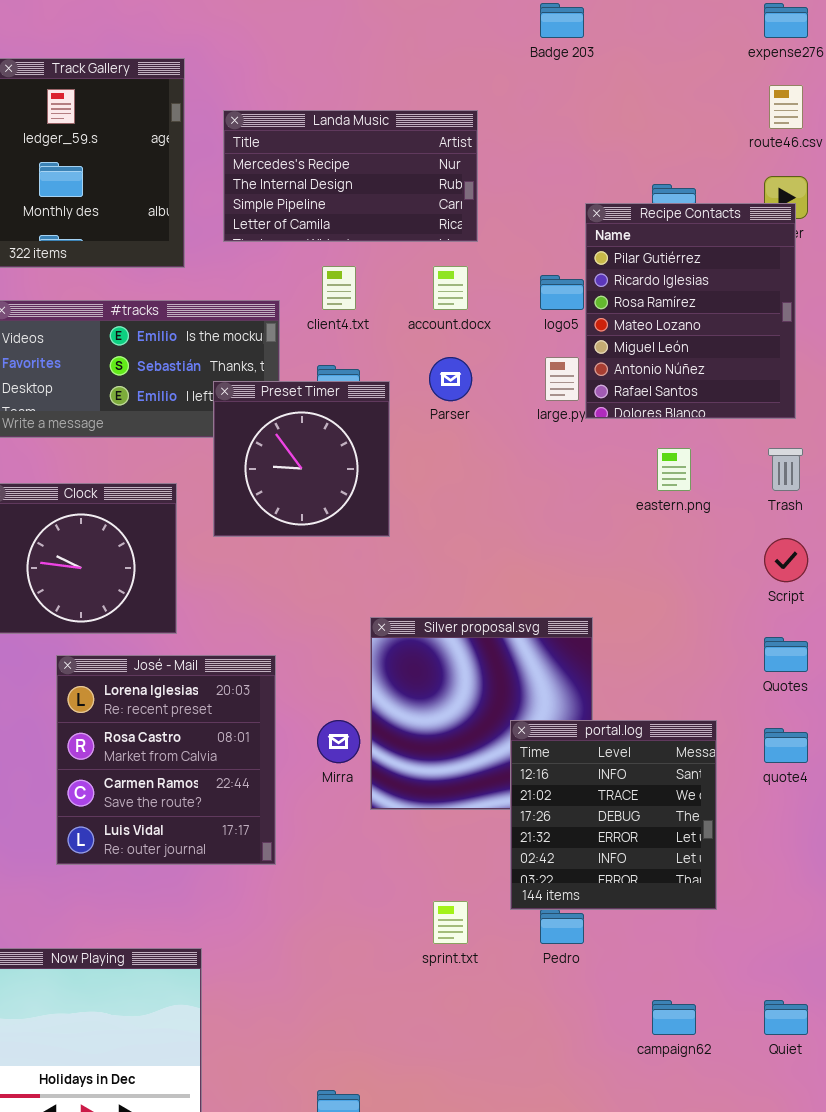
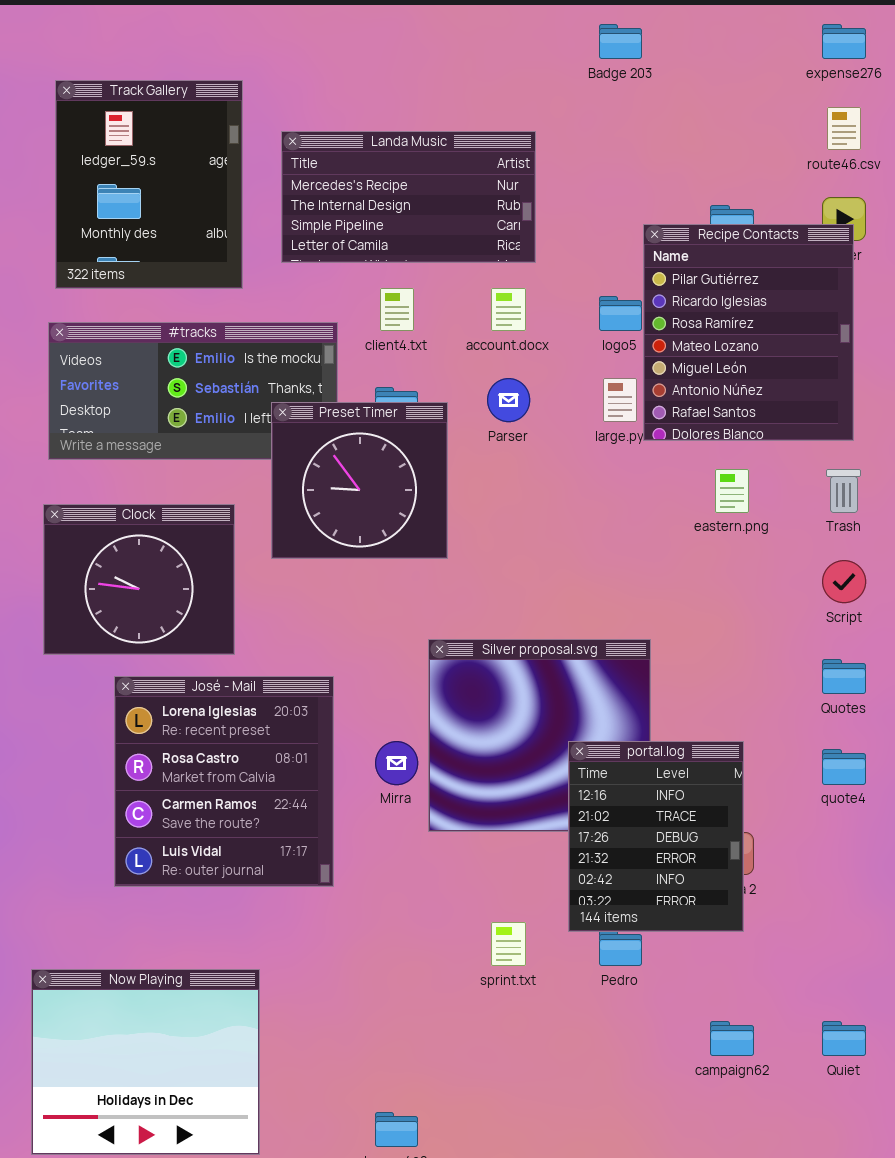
portal.log: [510,720,717,910] -> [568,741,744,932], resized

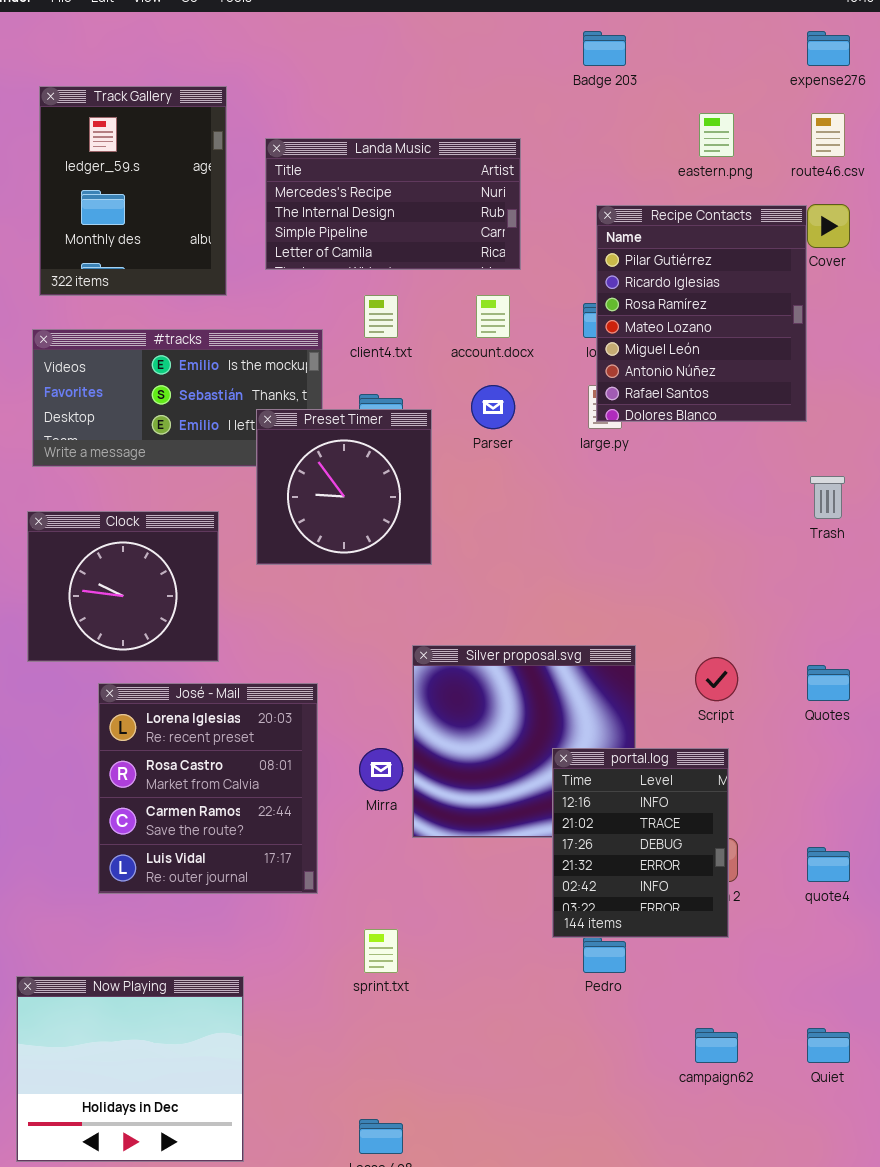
Recipe Contacts: [643,224,854,441] -> [596,205,807,422], moved
eastern.png: [715,469,749,513] -> [699,113,734,157], moved
Script: [822,560,866,603] -> [695,657,738,701], moved
quote4: [822,749,866,785] -> [807,847,850,882], moved
sprint.txt: [491,922,526,966] -> [364,929,398,973], moved

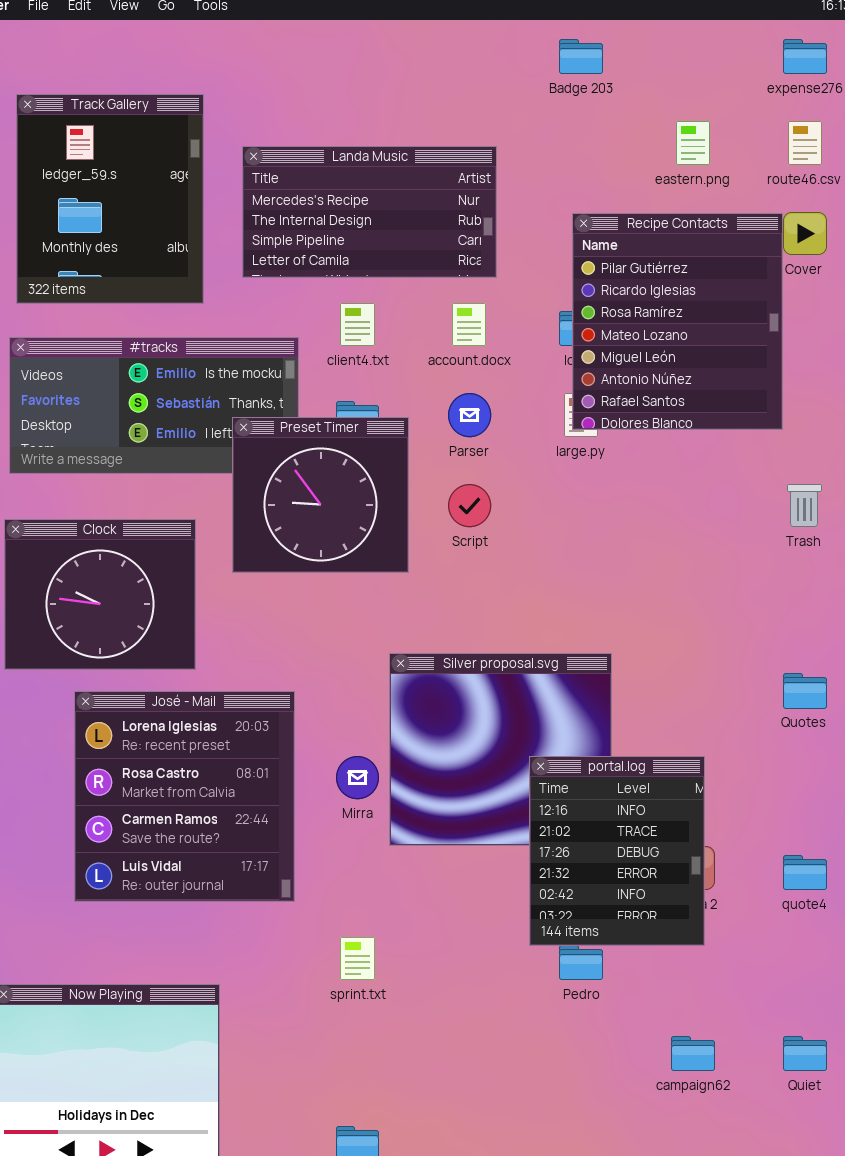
Script: [695,657,738,701] -> [448,484,491,527], moved

